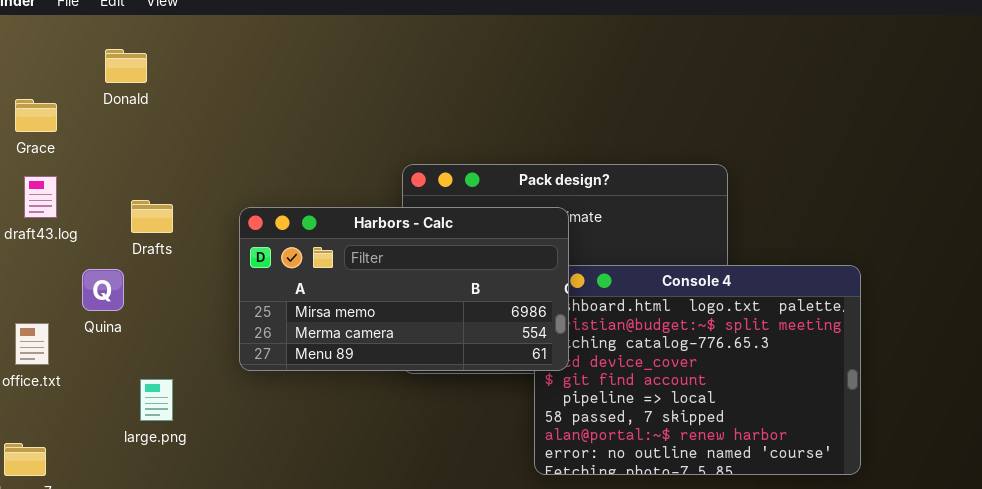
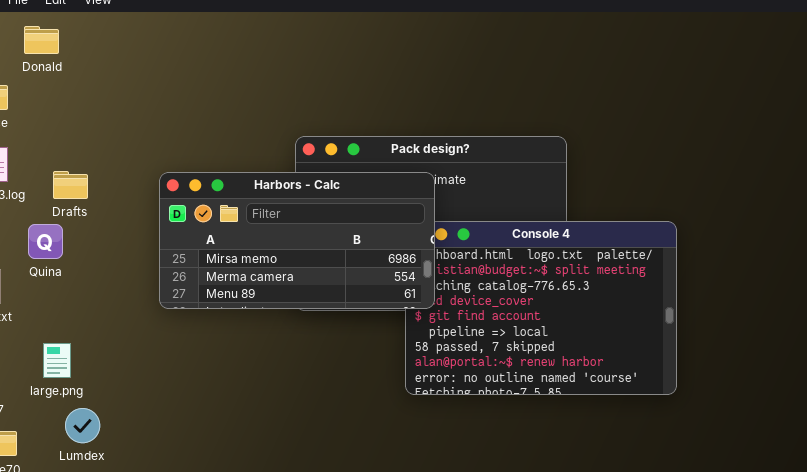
Donald: [105,49,147,83] -> [24,26,59,54], moved
Drafts: [131,200,173,233] -> [53,171,88,199], moved
large.png: [140,379,173,421] -> [43,343,71,378], moved

